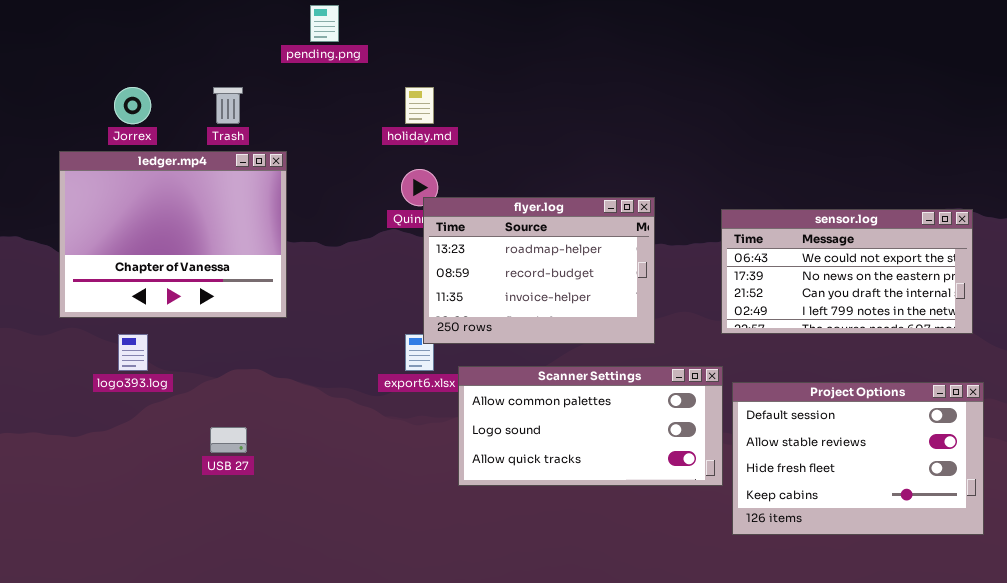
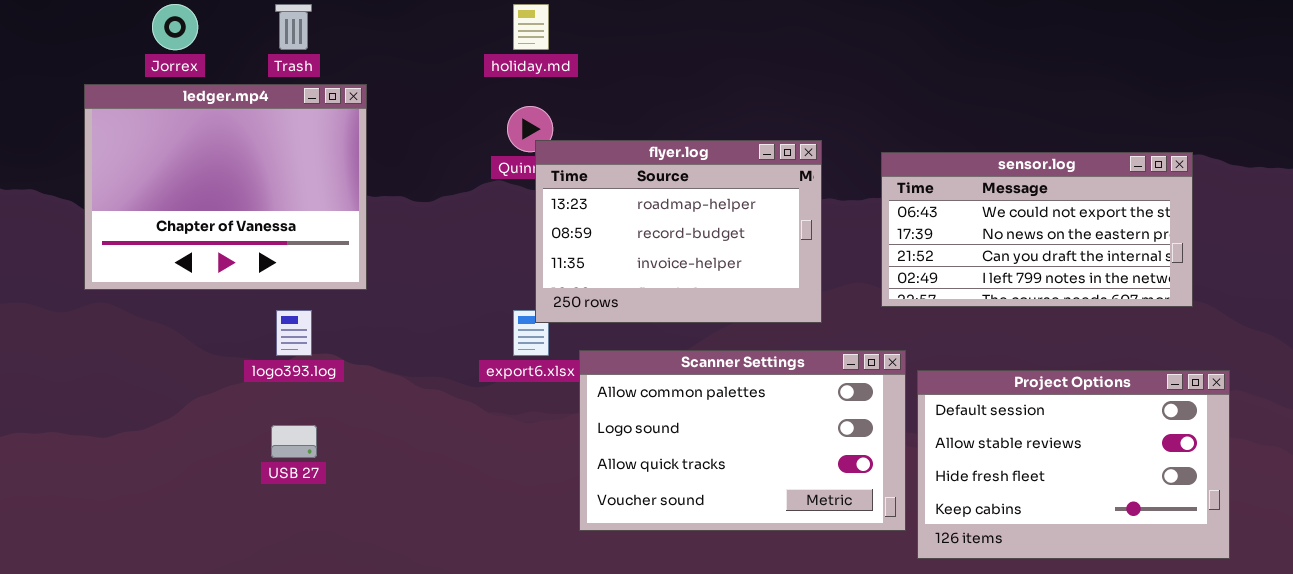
sensor.log: [721,209,973,334] -> [881,152,1193,307], moved
logo393.log: [118,334,148,371] -> [276,310,312,356], moved
Scanner Settings: [458,366,723,486] -> [579,350,906,531], resized

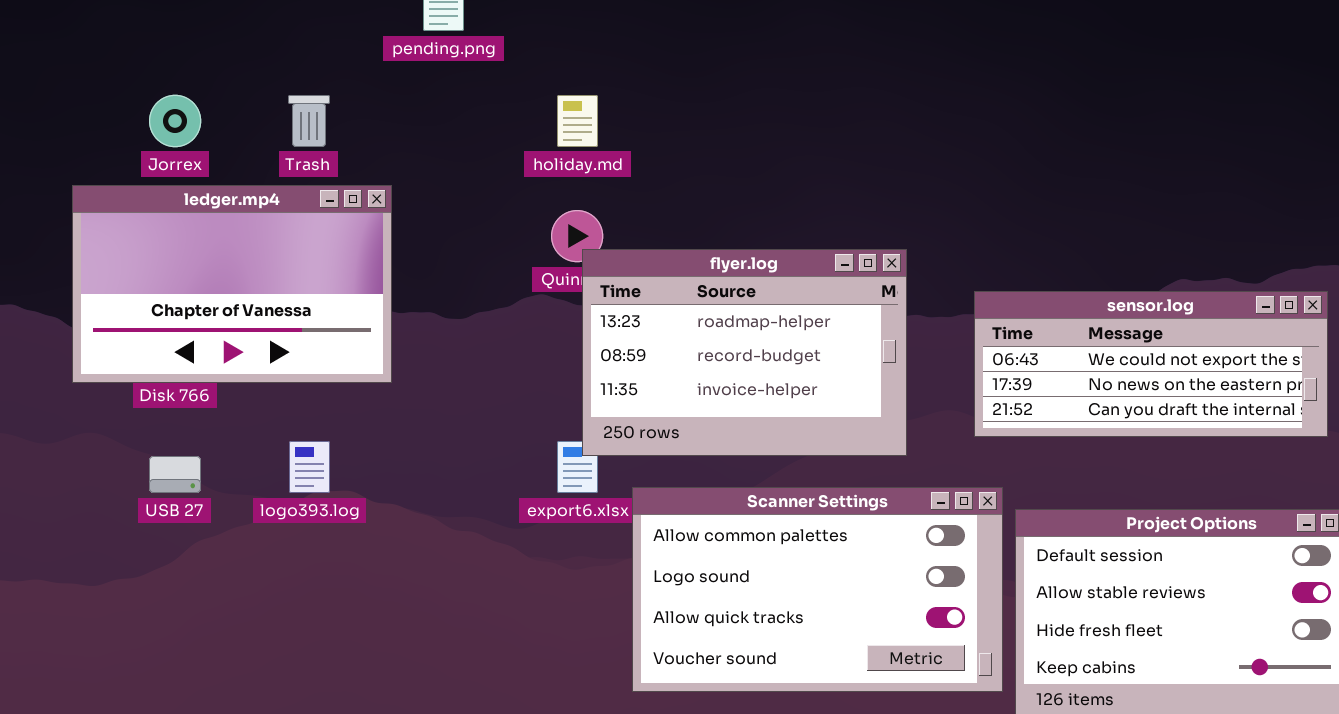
ledger.mp4: [84,84,367,290] -> [72,185,392,383], resized
sensor.log: [881,152,1193,307] -> [974,291,1328,437], resized
USB 27: [271,425,317,458] -> [149,456,201,493], moved

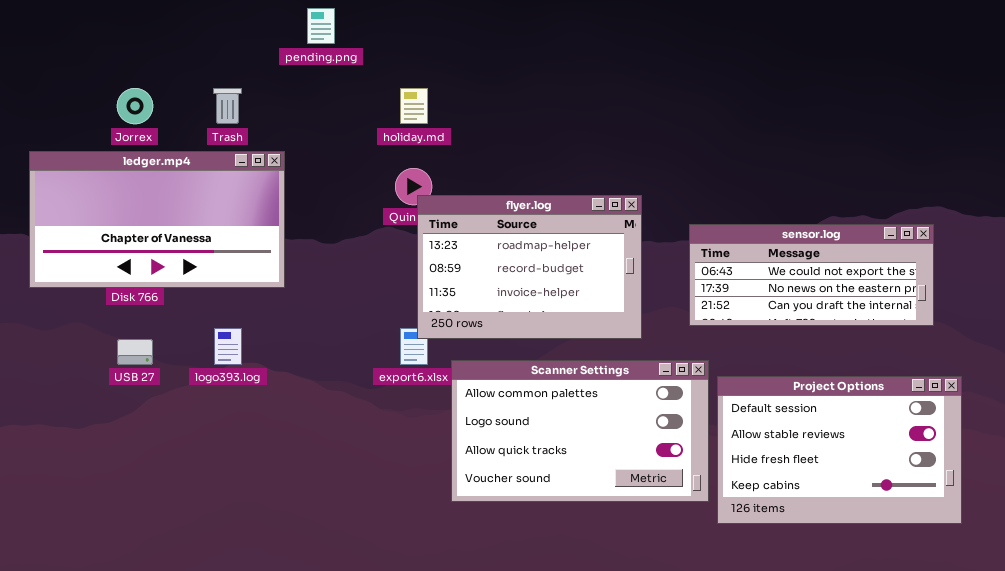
ledger.mp4: [72,185,392,383] -> [29,151,285,288], resized

